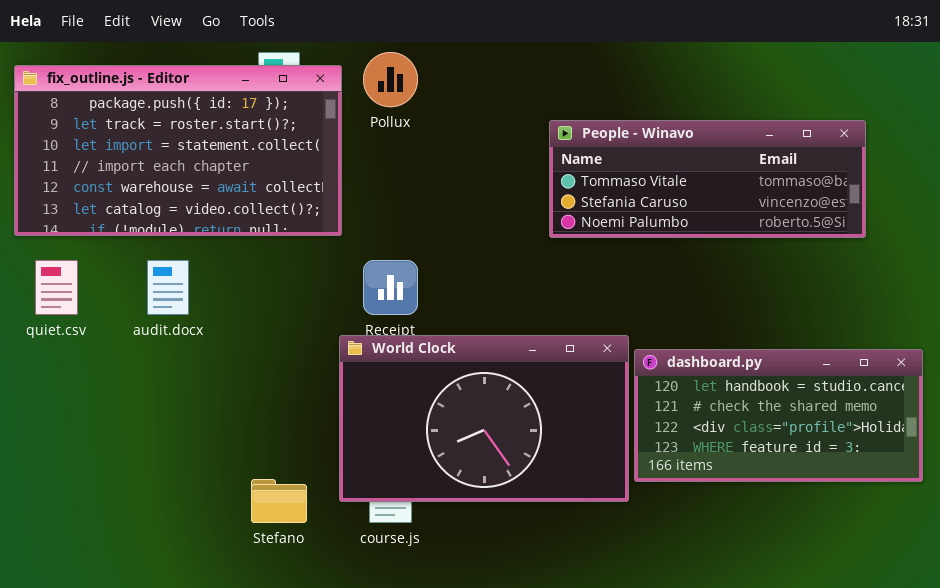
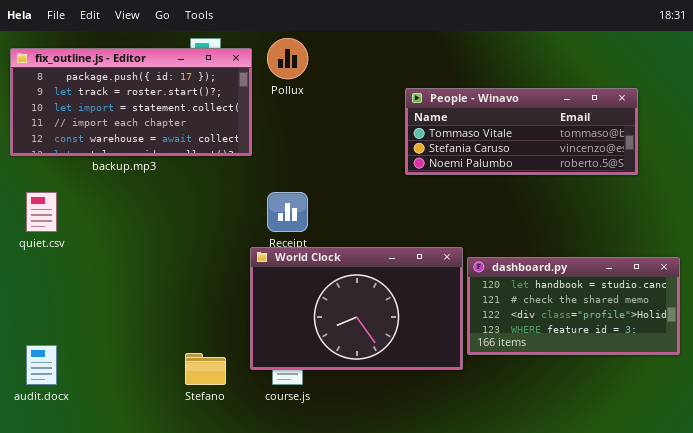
fix_outline.js - Editor: [14,65,342,236] -> [10,48,252,156], resized
audit.docx: [147,260,189,315] -> [26,345,57,385], moved

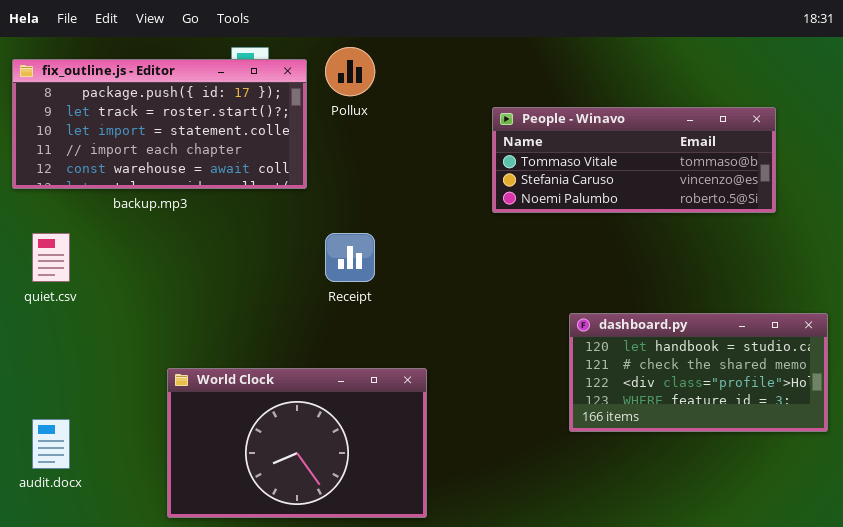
World Clock: [250,247,463,370] -> [167,368,427,518], moved

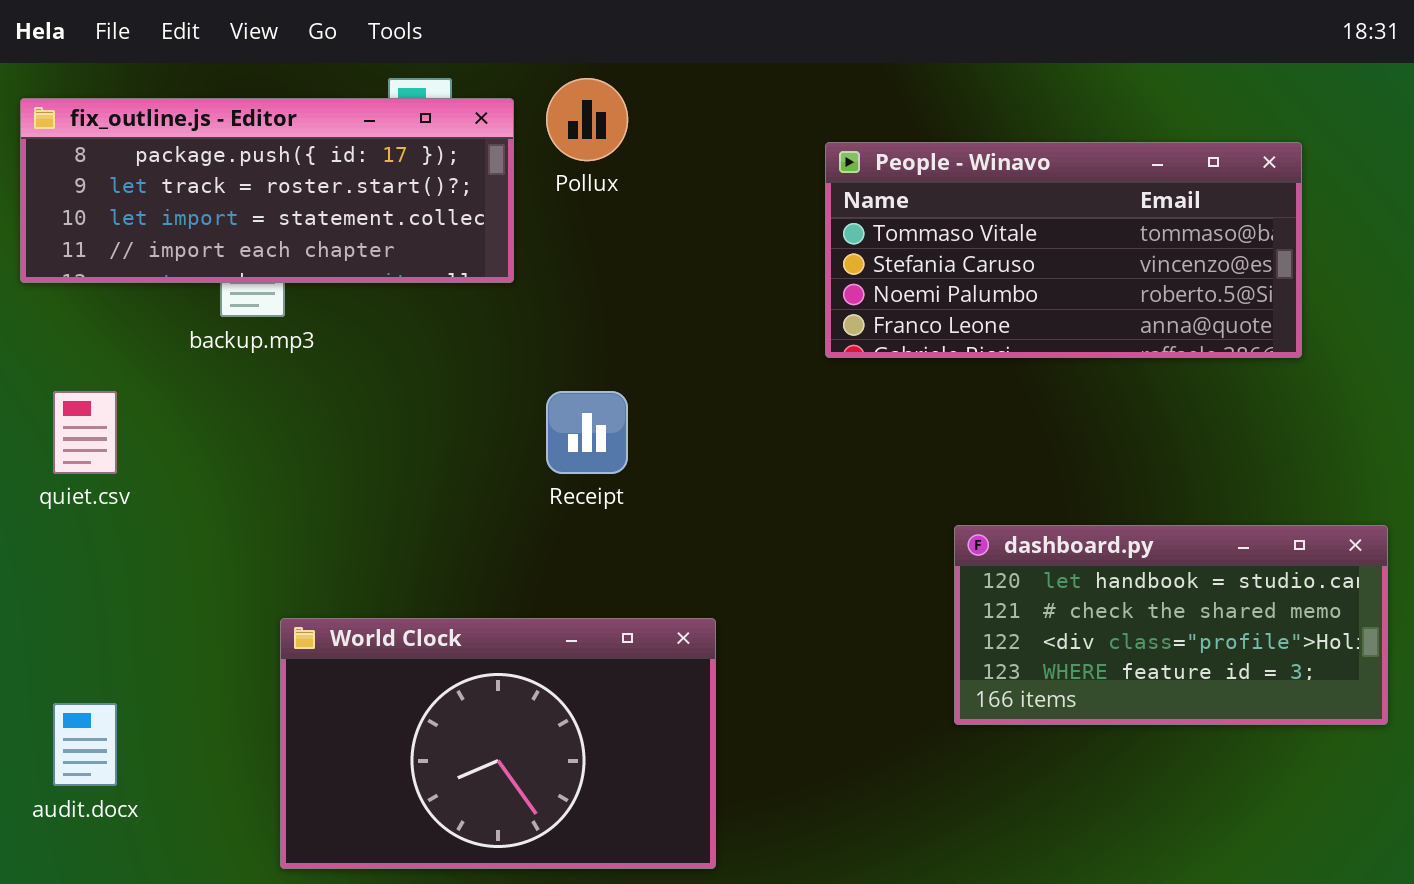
fix_outline.js - Editor: [12,59,307,189] -> [20,98,514,283], resized
People - Winavo: [492,107,776,213] -> [825,142,1302,358], resized

